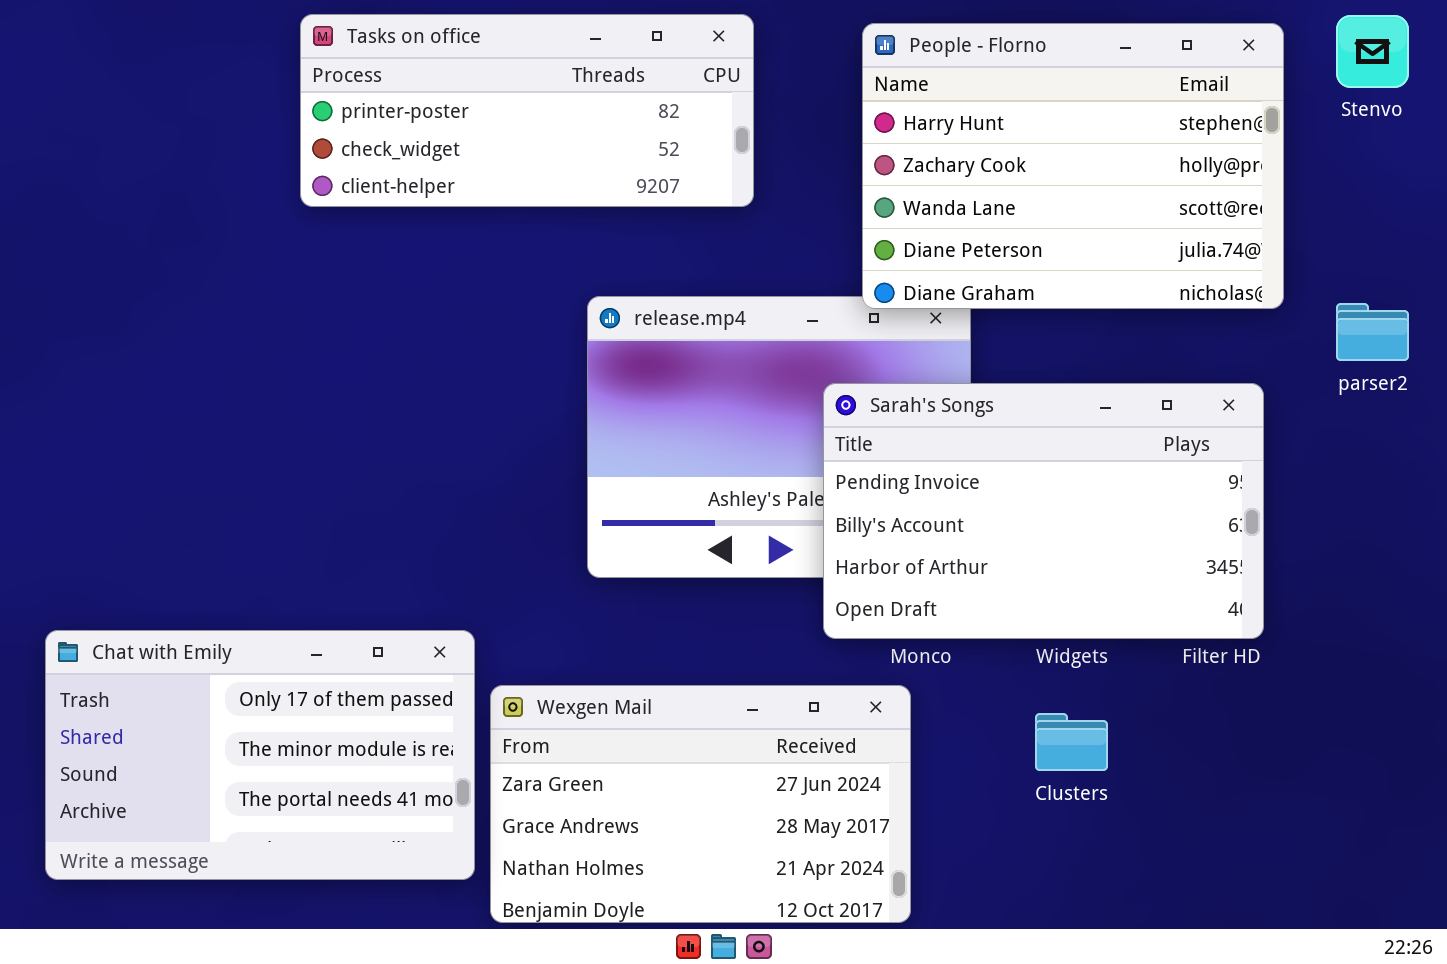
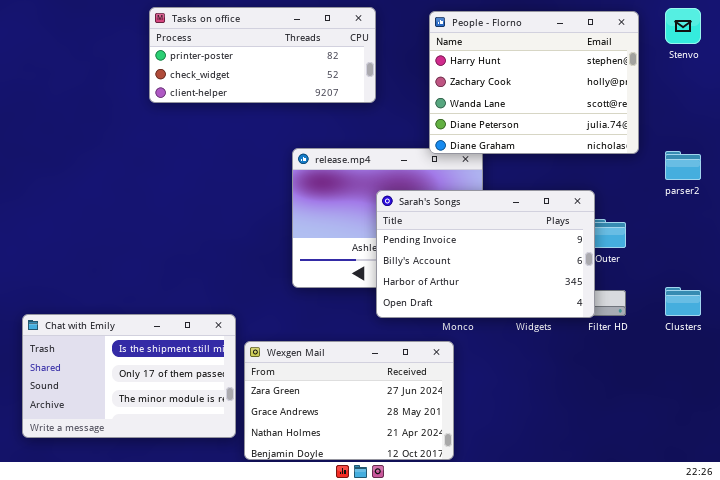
Sarah's Songs: [823,383,1264,639] -> [376,190,595,318], moved
Chat with Emily: [45,630,475,880] -> [22,314,236,438], scrolled up 1 row
Clusters: [1035,713,1108,771] -> [665,287,701,316], moved

